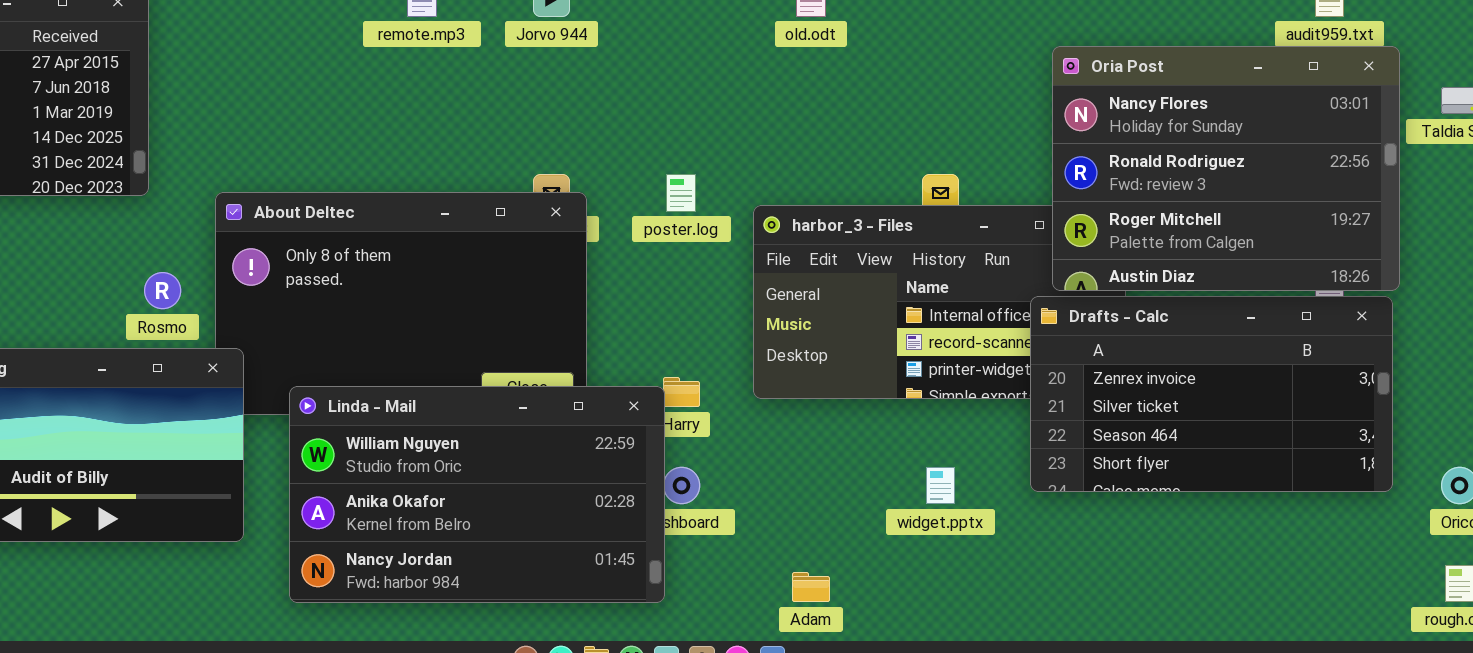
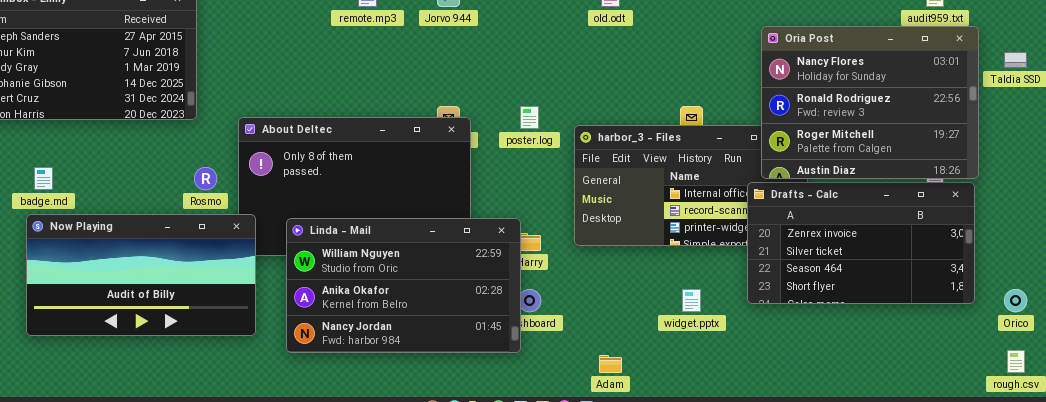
Linda - Mail: [289,386,665,603] -> [286,218,521,353], moved

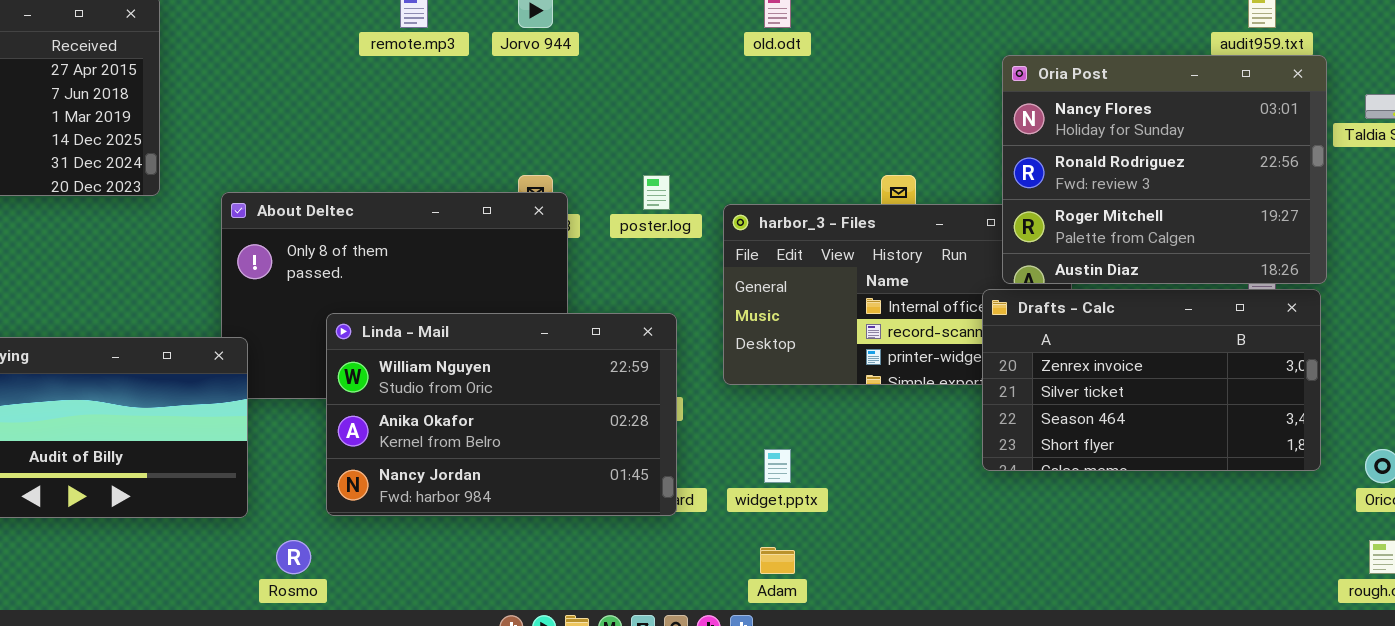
Rosmo: [194,167,217,190] -> [276,540,311,574], moved
Linda - Mail: [286,218,521,353] -> [326,313,677,516], moved
widget.pptx: [682,289,701,312] -> [764,449,791,483], moved

